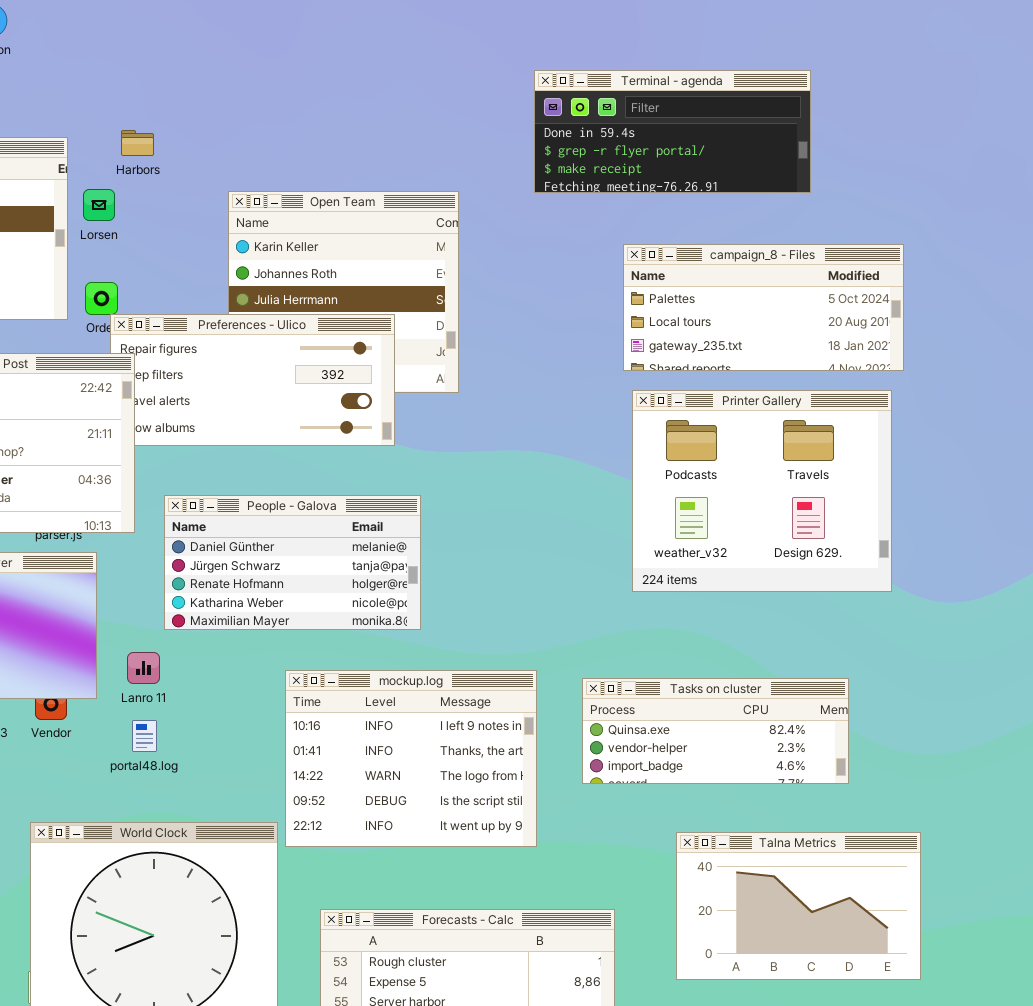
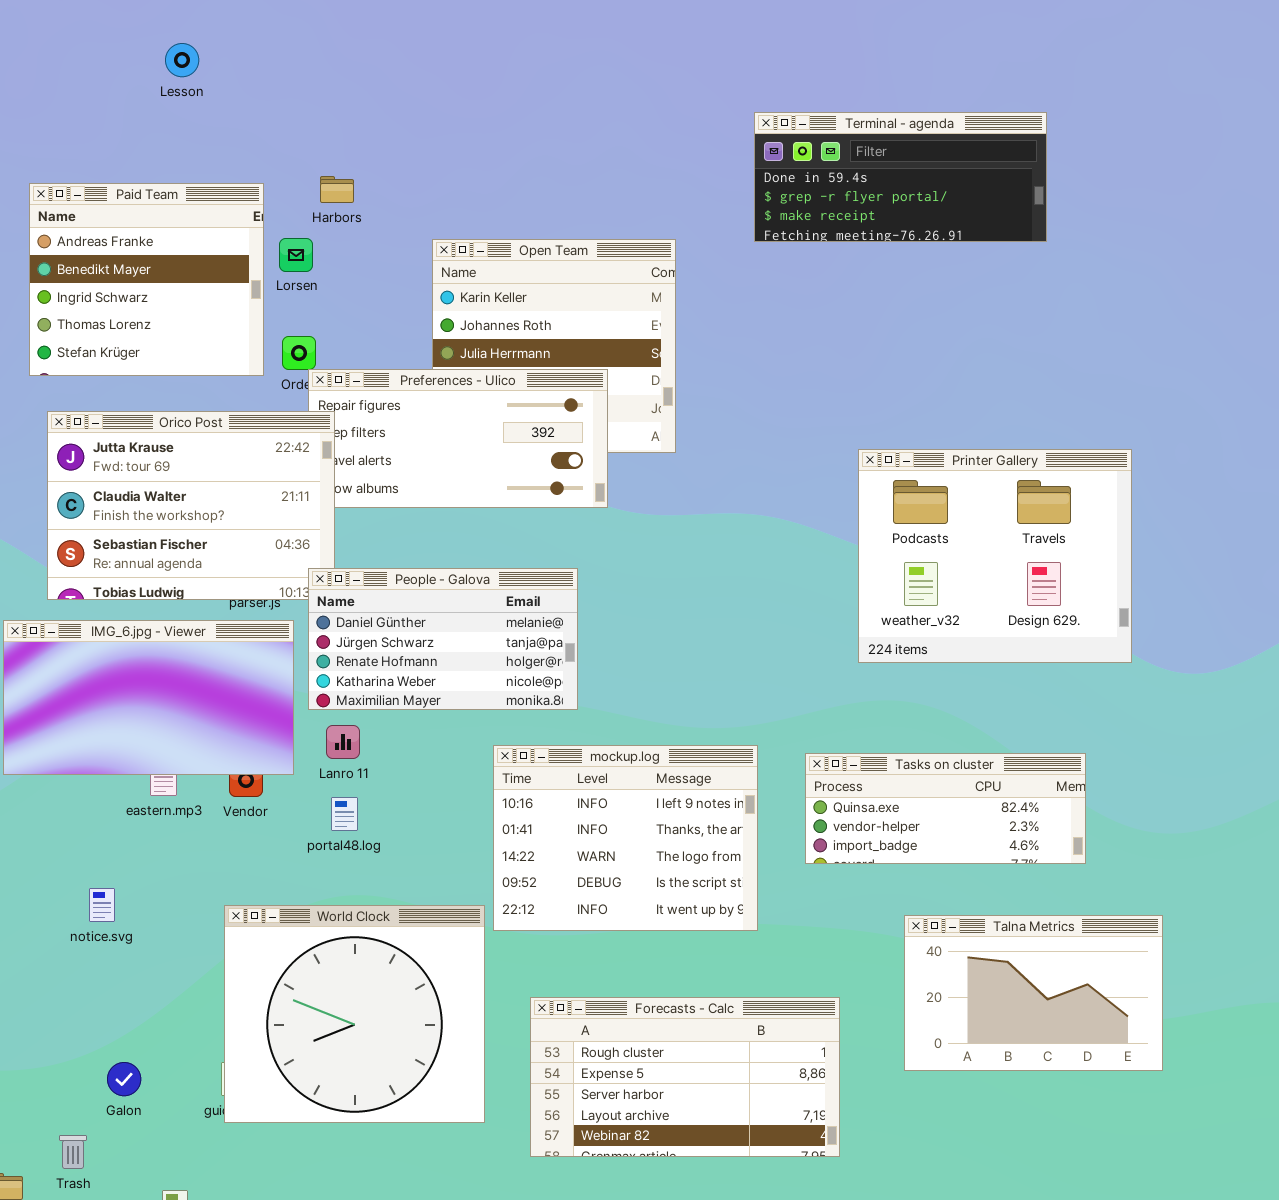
campaign_8 - Files: [623,244,904,371] -> none, closed
People - Galova: [164,495,421,630] -> [308,568,578,710], moved

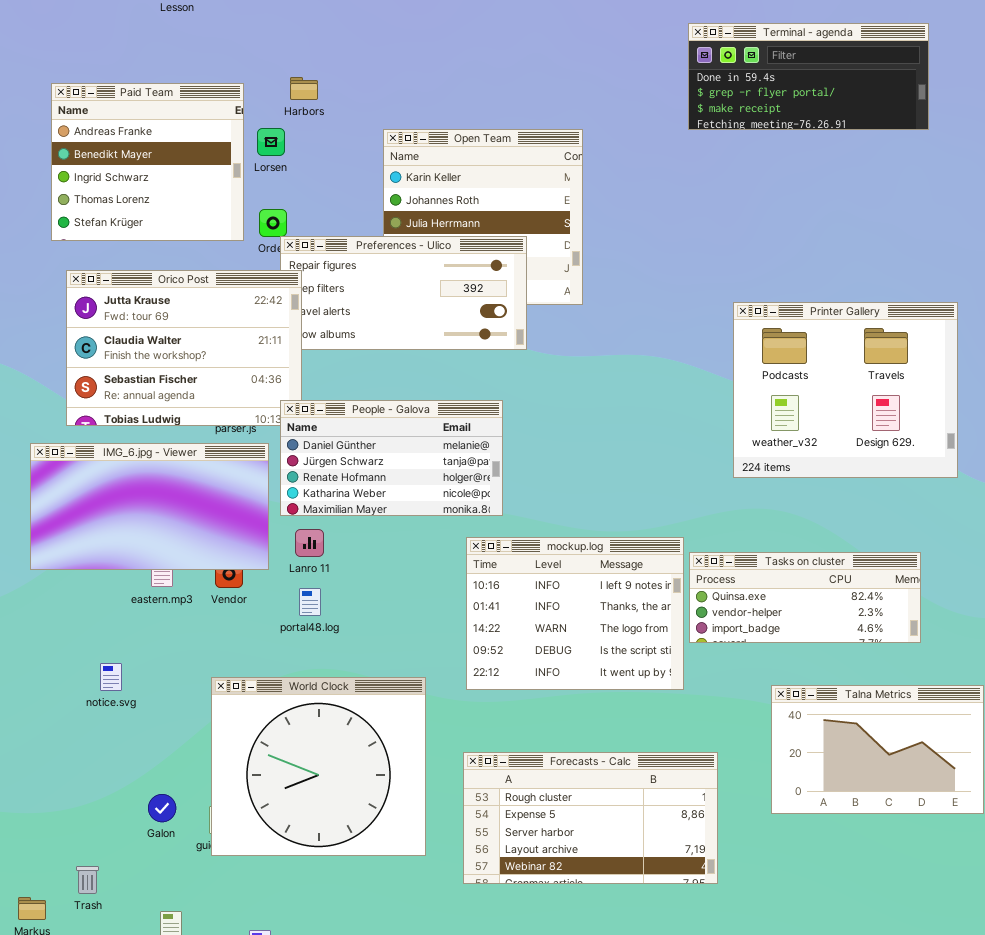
Terminal - agenda: [754,112,1047,242] -> [688,23,929,130], moved
mockup.log: [493,745,758,931] -> [466,537,684,690], moved
Galon: [107,1062,141,1096] -> [148,794,176,822], moved

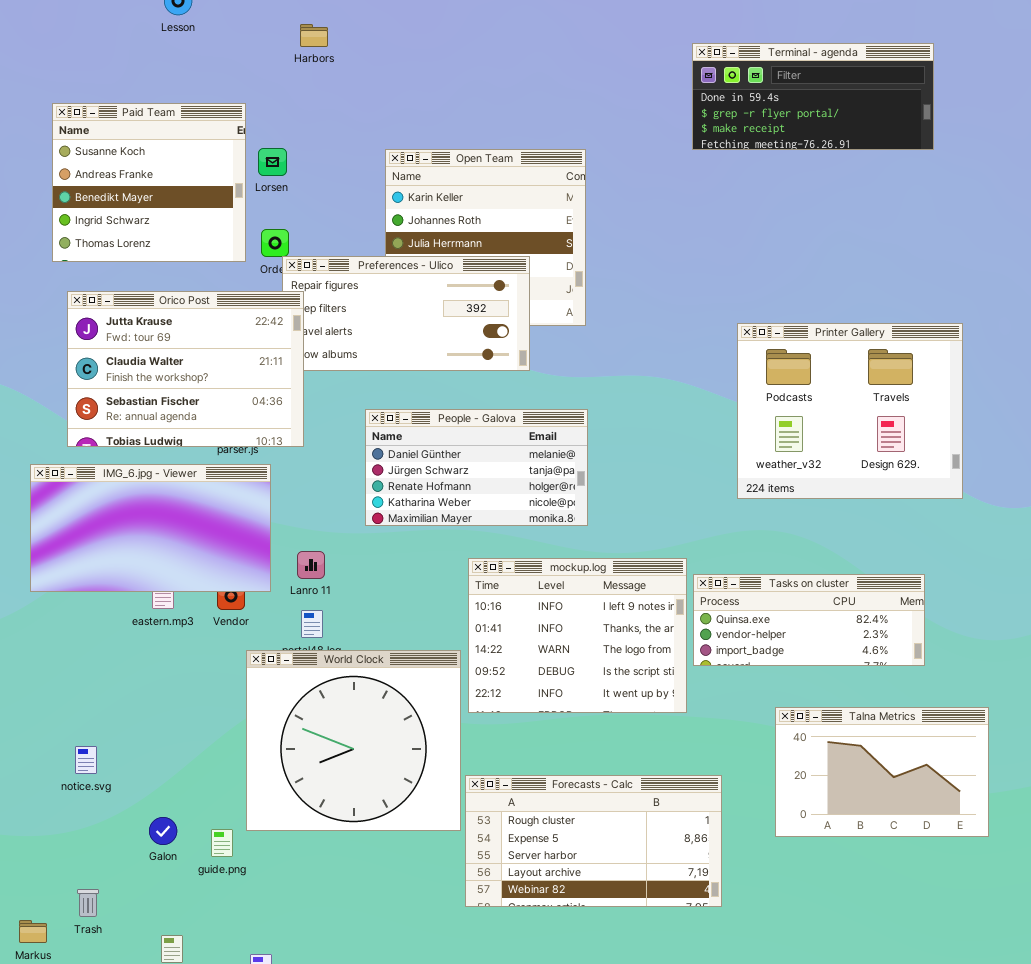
Harbors: [290,77,318,100] -> [300,24,328,47], moved
Paid Team: [51,83,244,241] -> [52,103,246,262], scrolled up 1 row
People - Galova: [280,400,503,516] -> [365,409,588,526], moved
notice.svg: [100,663,122,691] -> [75,746,97,774], moved
World Clock: [211,677,426,856] -> [246,650,461,831], moved

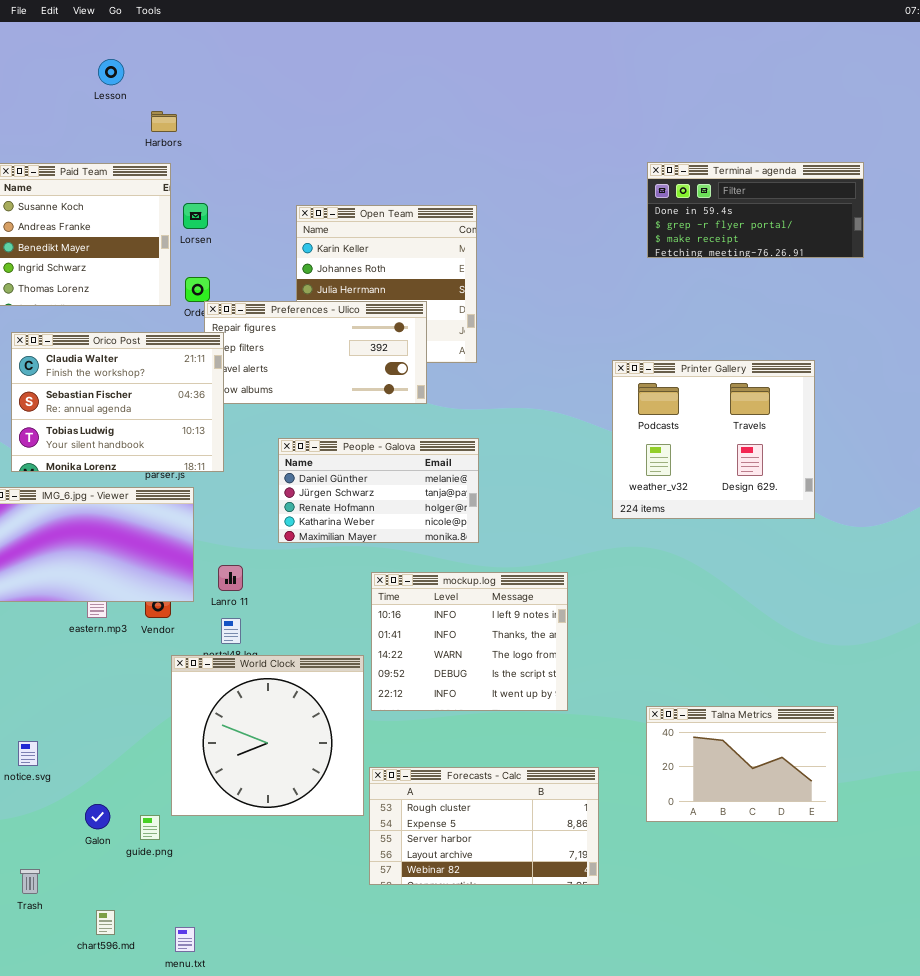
Harbors: [300,24,328,47] -> [151,111,177,132], moved
Terminal - agenda: [692,43,934,150] -> [647,162,864,258], moved
Orico Post: [67,291,304,447] -> [11,332,224,472], scrolled down 1 row
Tasks on cluster: [693,574,925,666] -> none, closed

